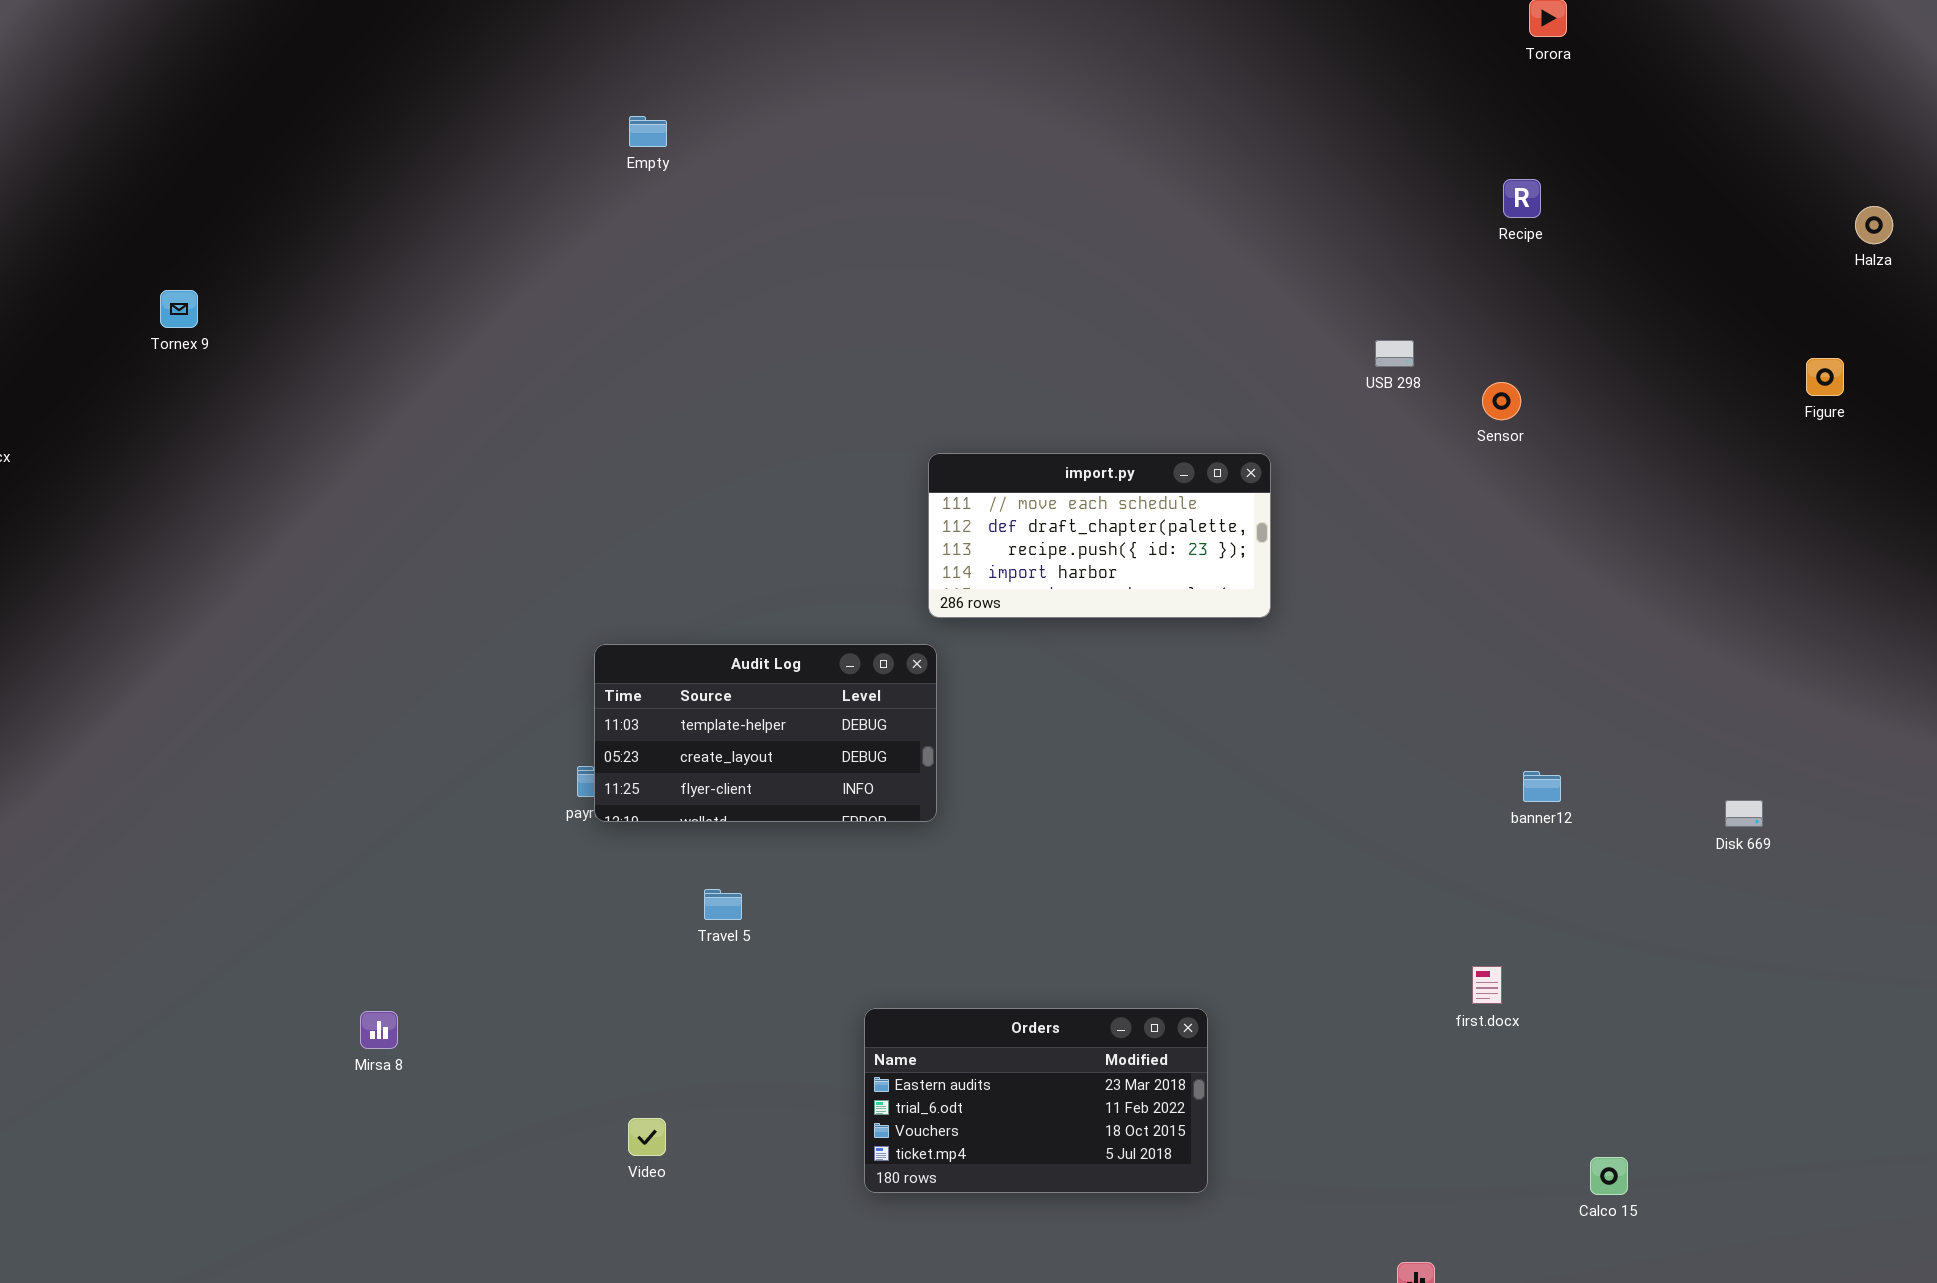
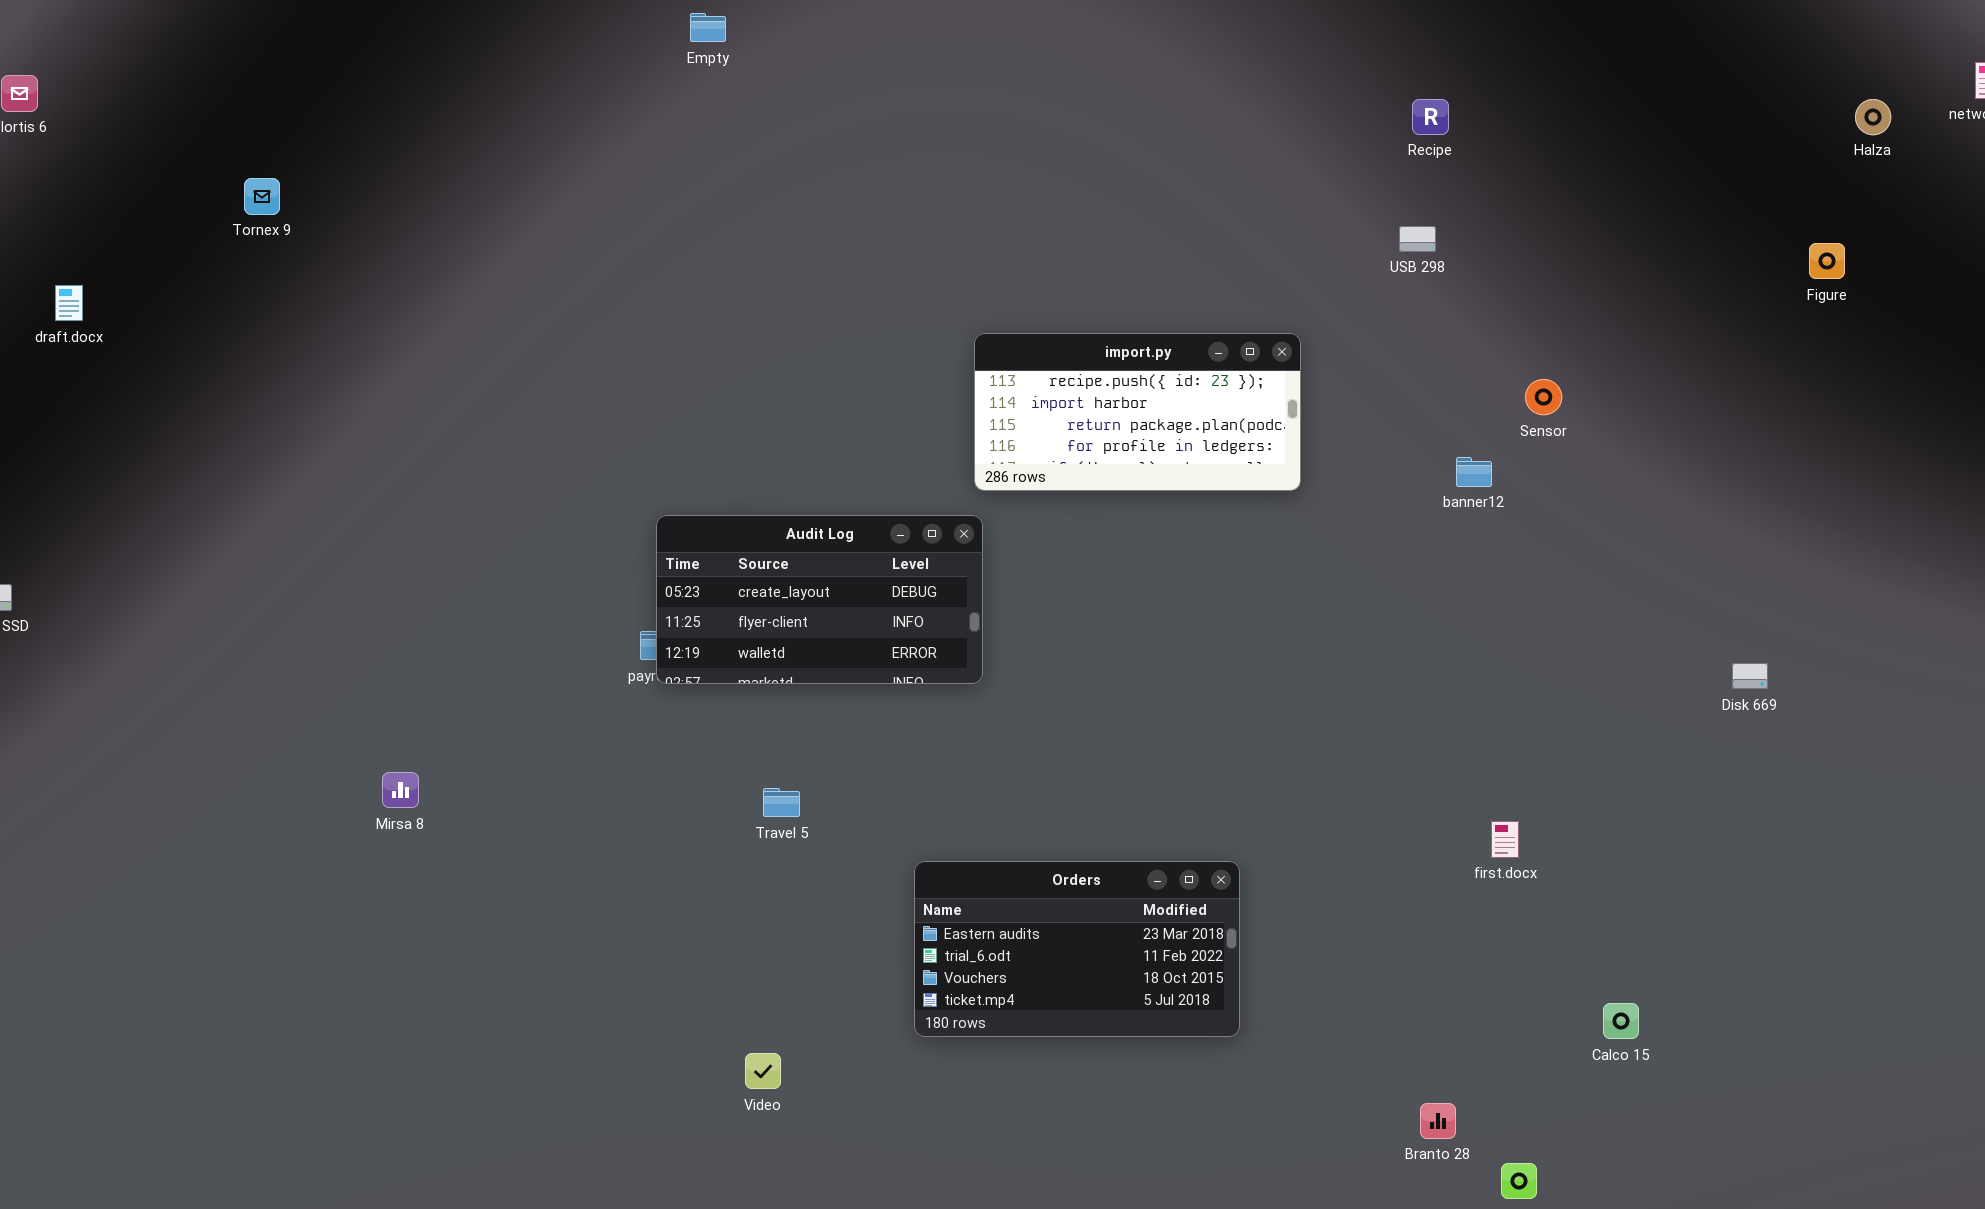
Recipe: [1503,179,1541,218] -> [1412,99,1449,135], moved
Sensor: [1482,382,1521,420] -> [1525,379,1562,415], moved
import.py: [928,453,1271,618] -> [974,333,1301,491], scrolled down 2 rows
Audit Log: [594,644,937,822] -> [656,515,983,684], scrolled down 1 row
banner12: [1523,771,1561,802] -> [1456,457,1492,487], moved
Travel 5: [704,889,742,920] -> [763,788,800,817], moved
Mirsa 8: [360,1011,398,1049] -> [382,772,419,808], moved
Video: [628,1118,666,1156] -> [745,1053,781,1089], moved

